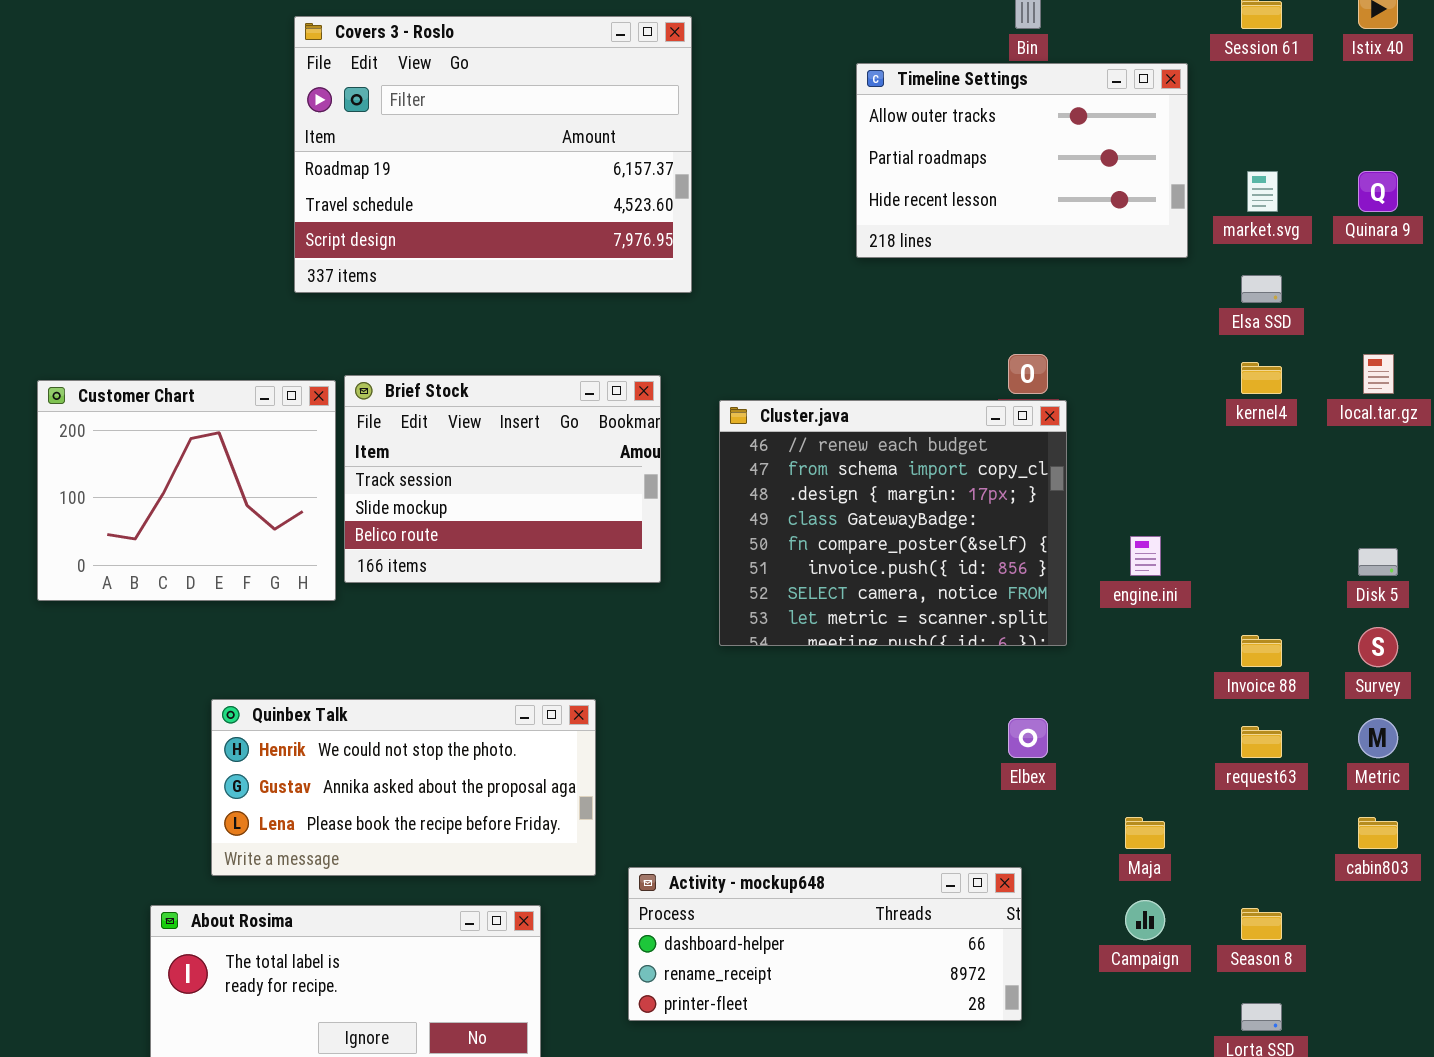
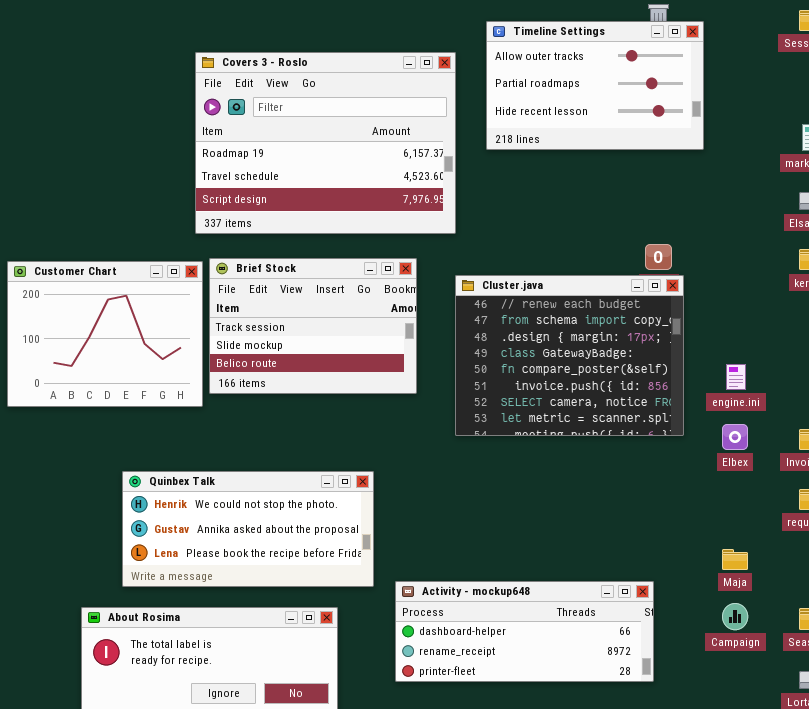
Covers 3 - Roslo: [294,16,692,293] -> [195,52,456,234], moved
Timeline Settings: [856,63,1188,258] -> [486,21,704,150], moved
Elbex: [1008,718,1048,758] -> [722,424,748,450], moved

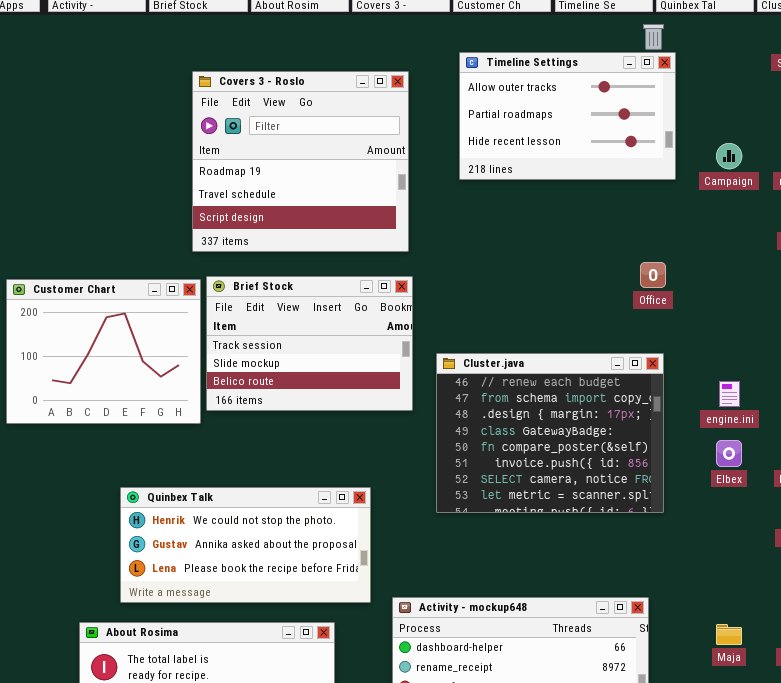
Timeline Settings: [486,21,704,150] -> [459,52,676,180], moved
Covers 3 - Roslo: [195,52,456,234] -> [192,71,409,252], resized
Cluster.java: [455,275,684,436] -> [436,353,664,513], moved
Maja: [722,549,748,570] -> [716,624,742,645], moved
Campaign: [722,603,748,630] -> [716,143,742,169], moved

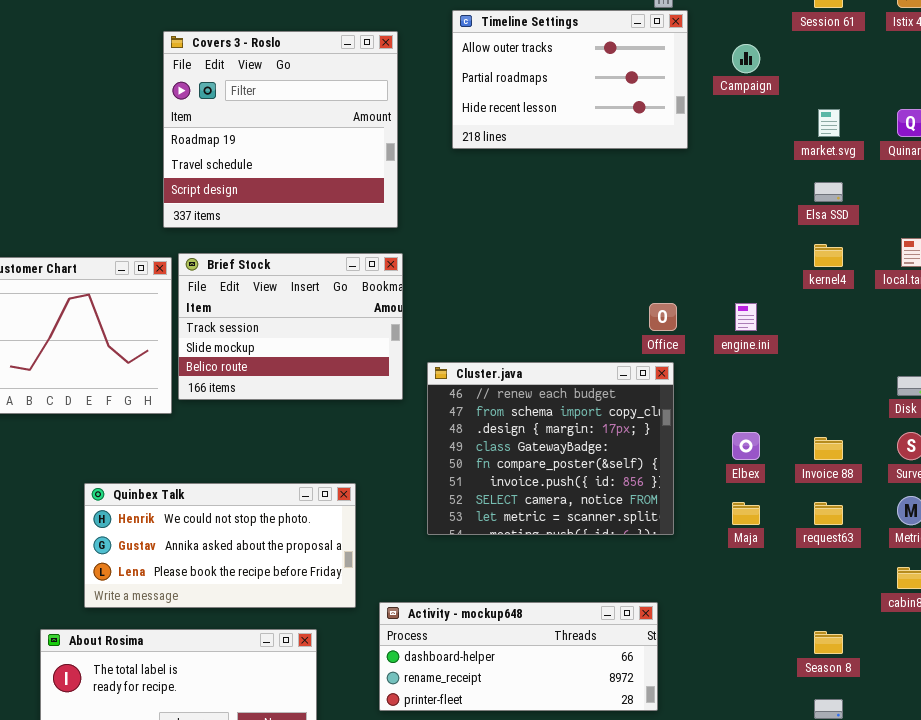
Campaign: [716,143,742,169] -> [732,44,760,73], moved
Office: [640,262,666,288] -> [649,303,677,331], moved
Cluster.java: [436,353,664,513] -> [427,362,674,535], moved
engine.ini: [719,381,740,407] -> [735,303,757,331], moved
Maja: [716,624,742,645] -> [732,502,760,525], moved

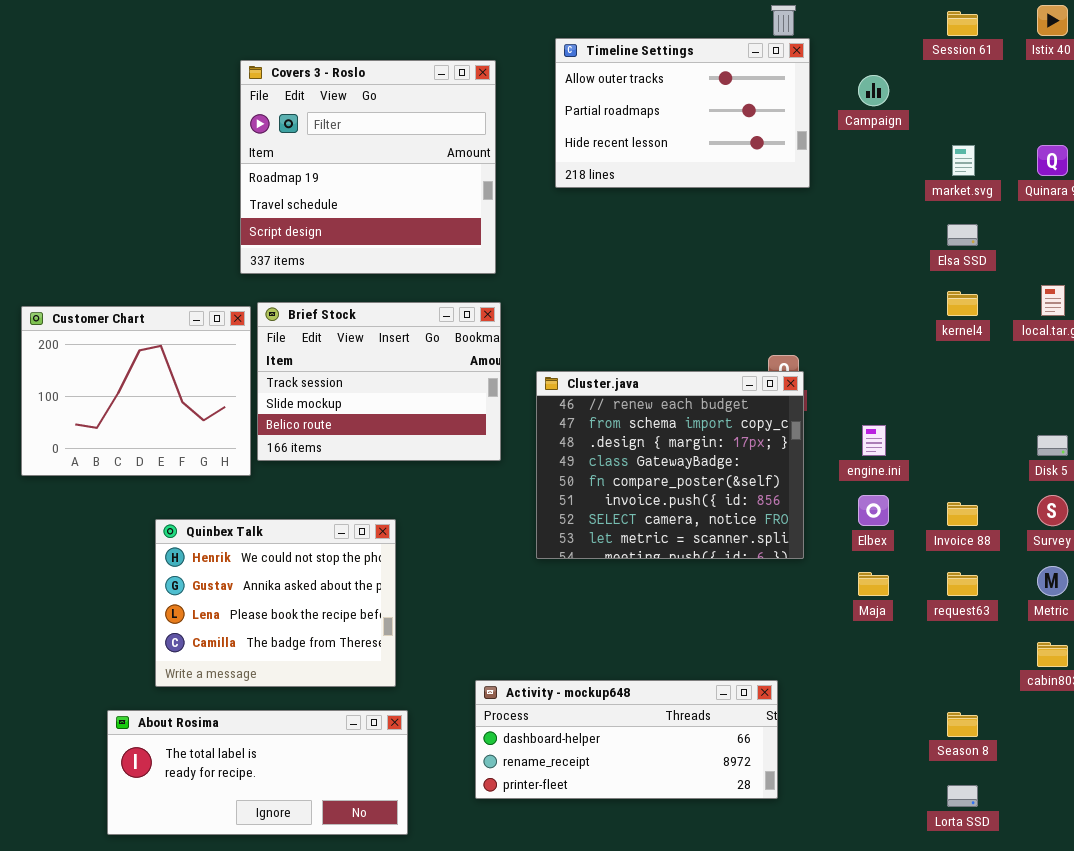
engine.ini: [735,303,757,331] -> [862,425,886,456], moved
Cluster.java: [427,362,674,535] -> [536,371,804,559], moved
Quinbex Talk: [84,483,356,608] -> [155,519,396,687], resized

